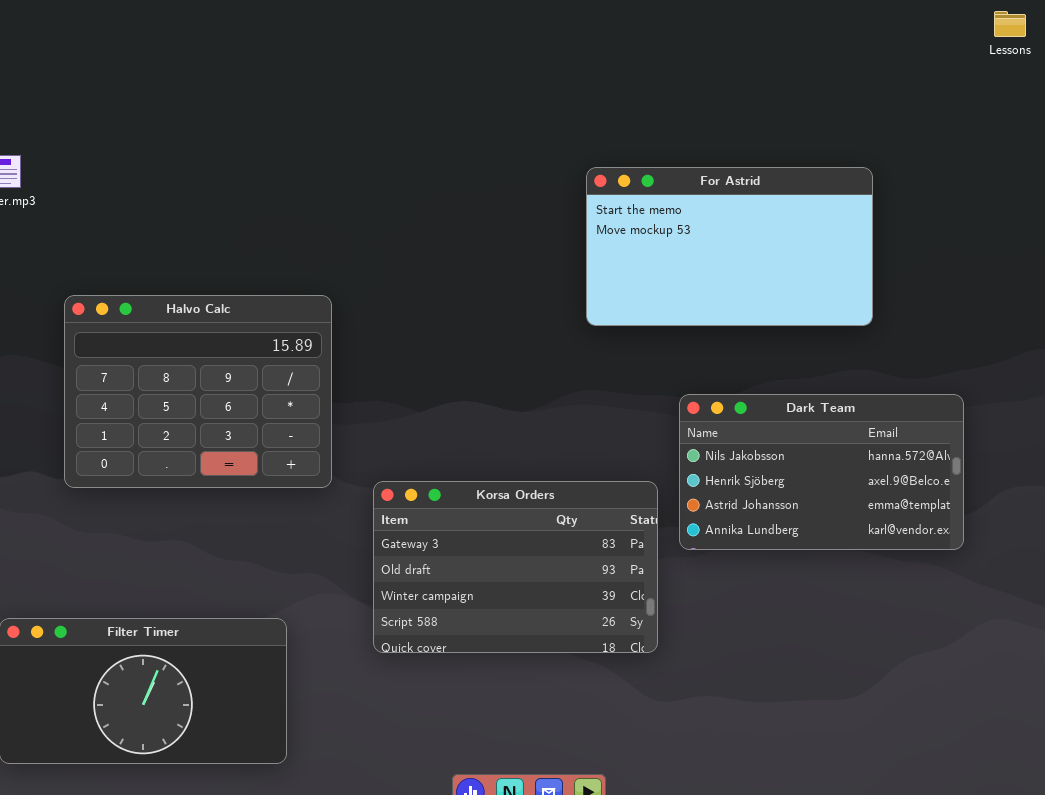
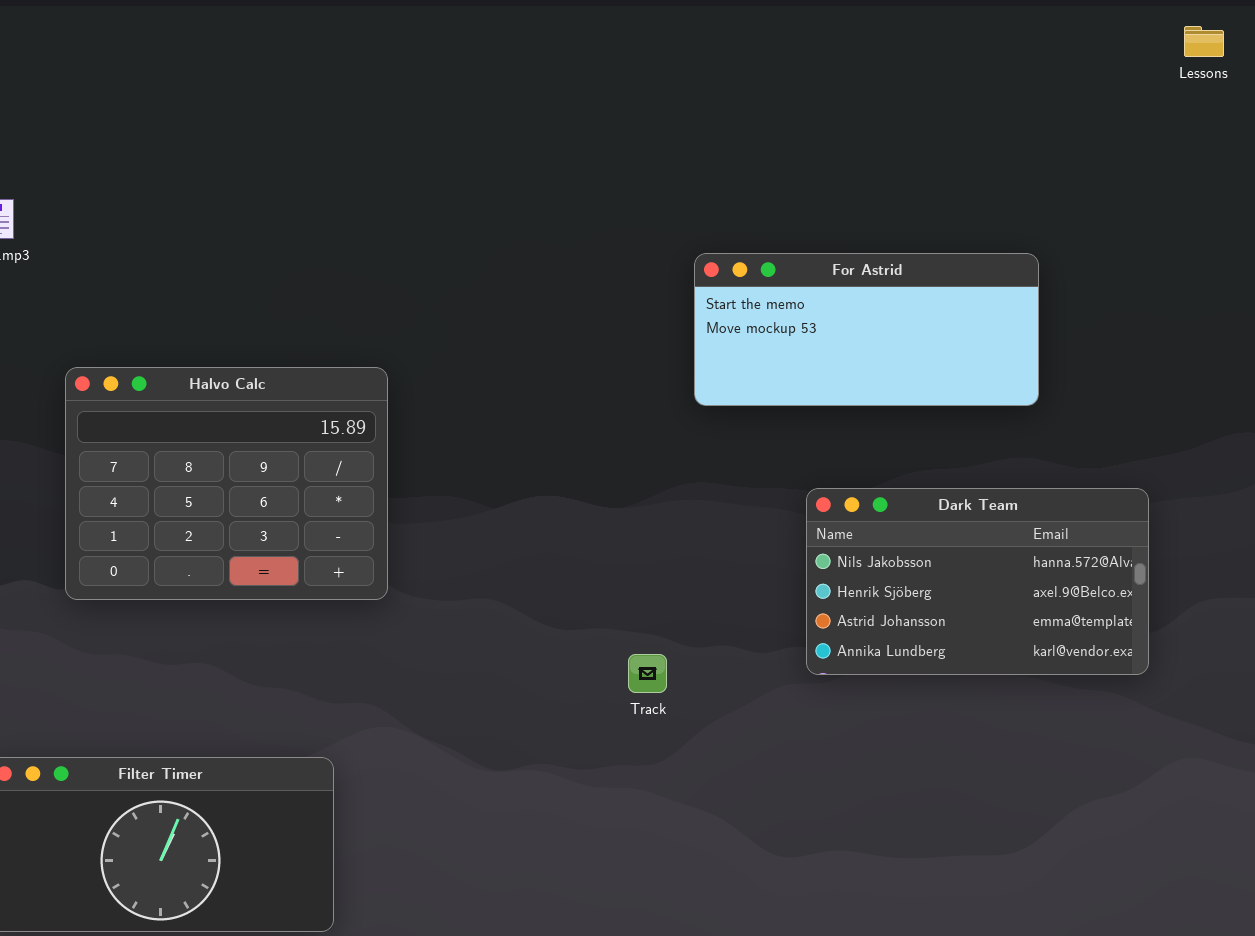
For Astrid: [586,167,873,326] -> [694,253,1039,406], resized
Korsa Orders: [373,481,658,653] -> none, closed

